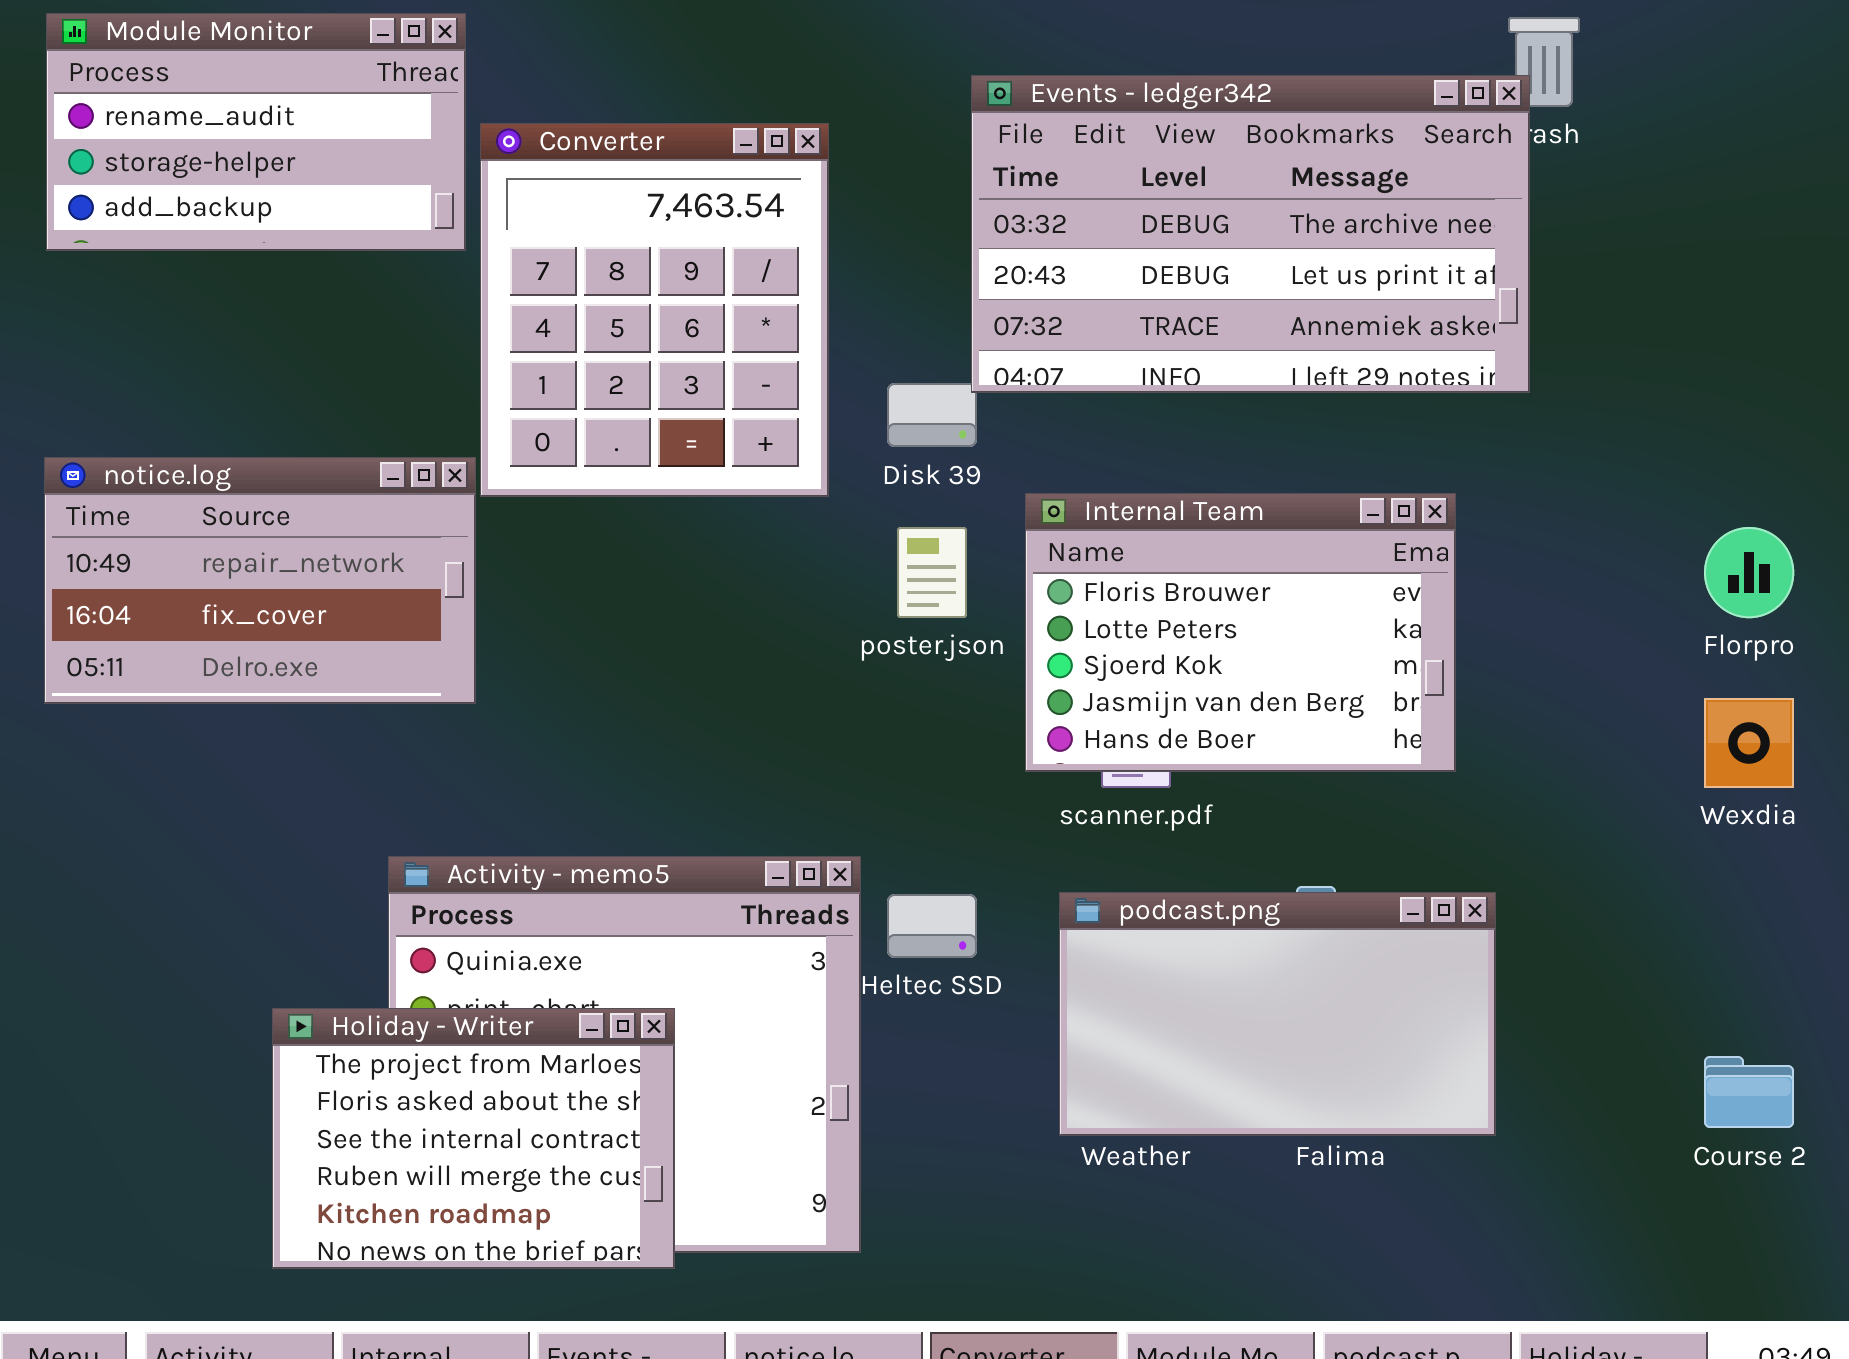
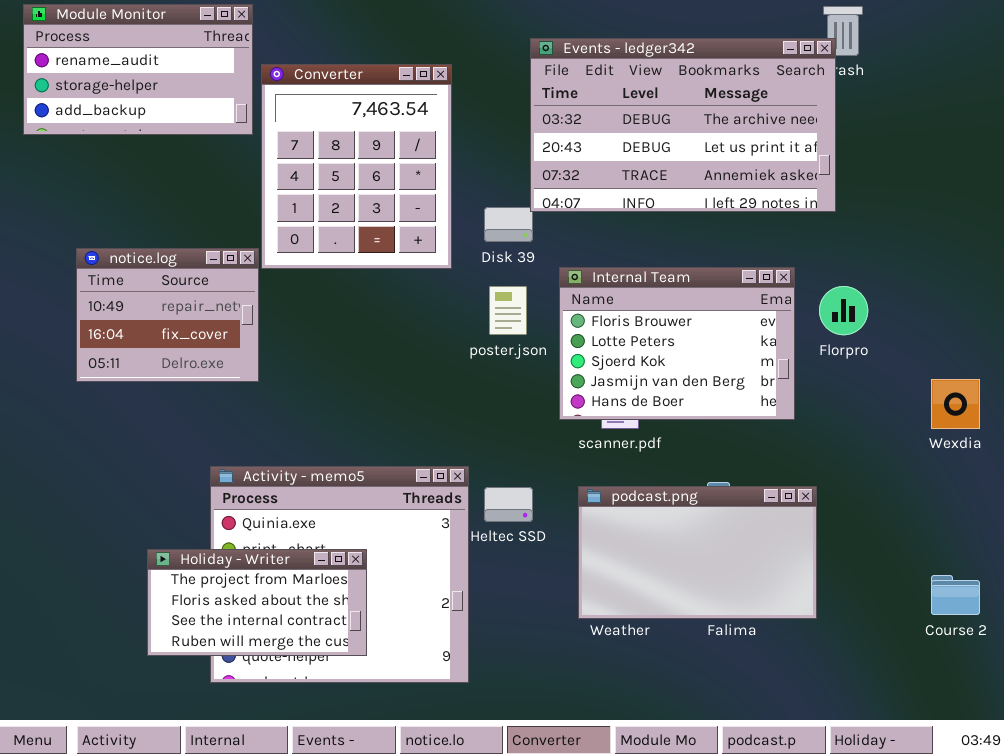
notice.log: [44,457,476,704] -> [76,248,259,382], resized
Florpro: [1704,527,1794,618] -> [819,286,868,335], moved
Holiday - Writer: [272,1008,675,1269] -> [147,549,367,656], resized

